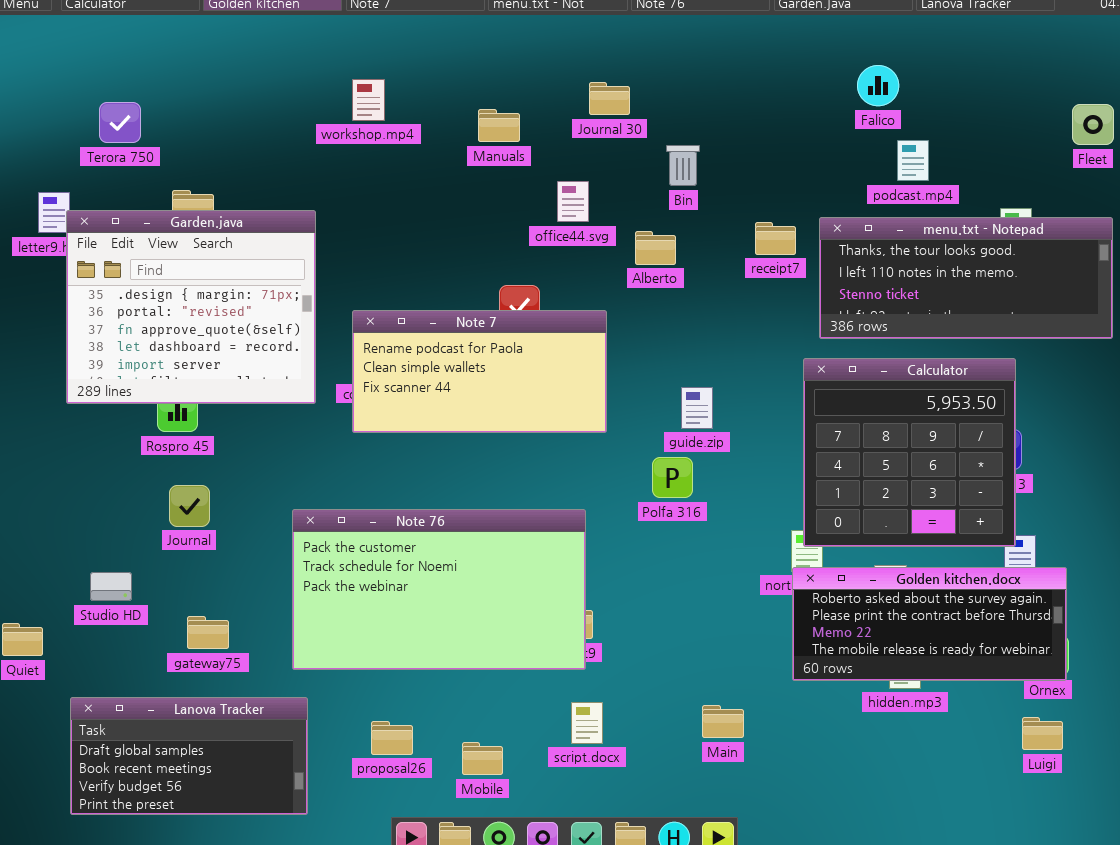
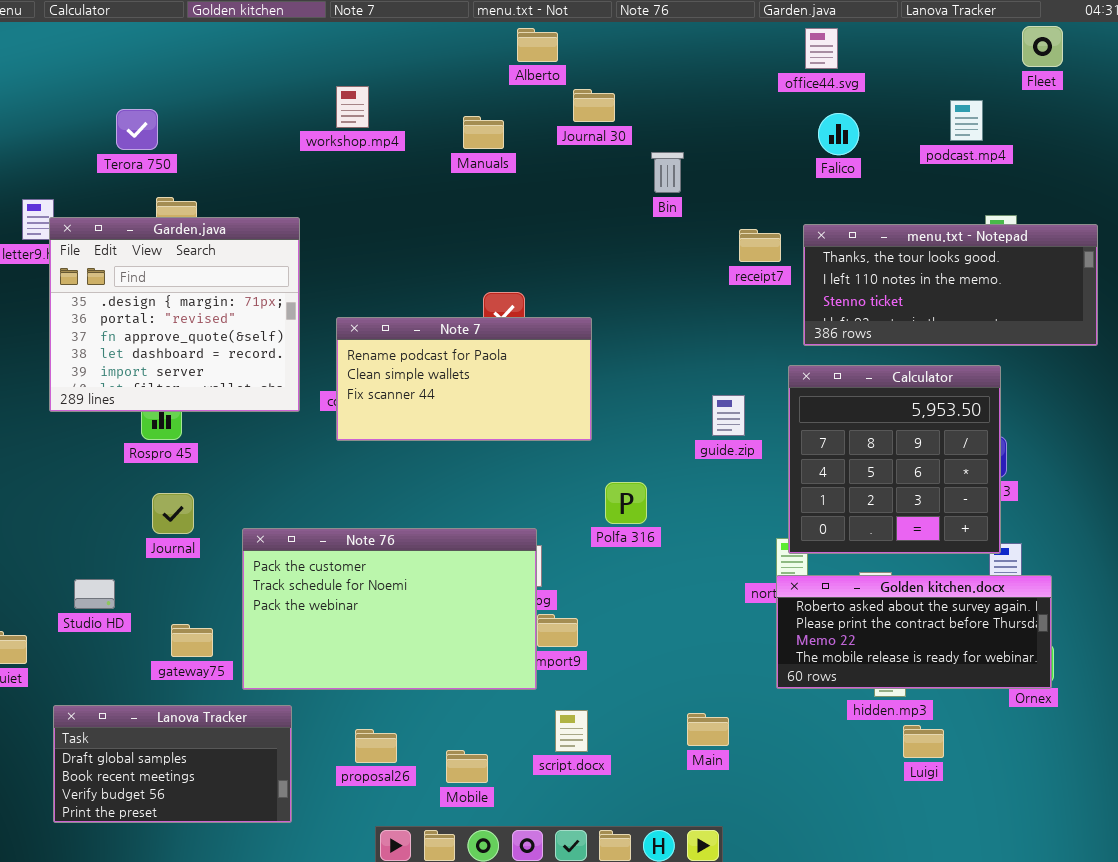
Falico: [857,65,899,106] -> [818,113,859,155], moved
Terora 750: [99,102,141,143] -> [116,109,158,150], moved
Fleet: [1072,104,1114,145] -> [1022,26,1063,67], moved
podcast.mp4: [897,140,929,181] -> [950,100,983,141], moved
office44.svg: [557,181,589,222] -> [805,28,838,69], moved
Alberto: [635,231,676,265] -> [517,28,558,62], moved
guide.zip: [681,387,713,429] -> [712,395,745,436], moved
Polfa 316: [652,457,693,498] -> [605,482,647,524], moved
Note 76: [292,509,586,670] -> [242,528,537,690], moved
Luigi: [1022,717,1063,750] -> [903,725,944,758], moved

